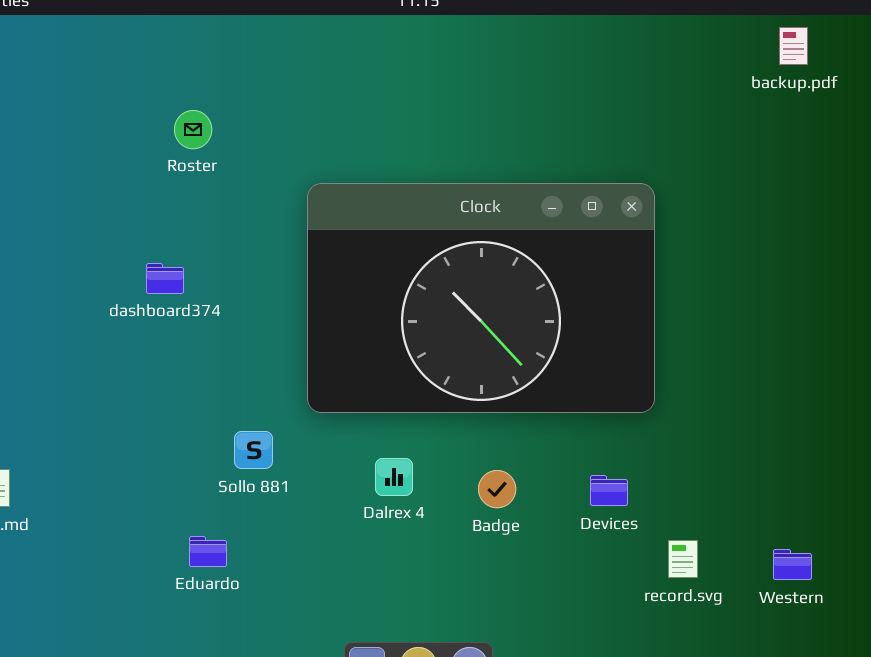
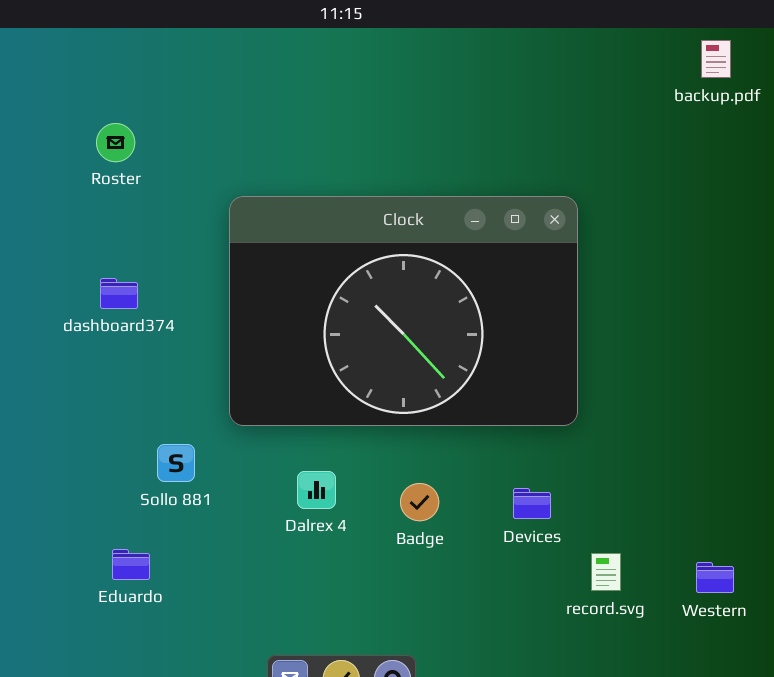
dashboard374: [146,263,184,294] -> [100,278,138,309], moved

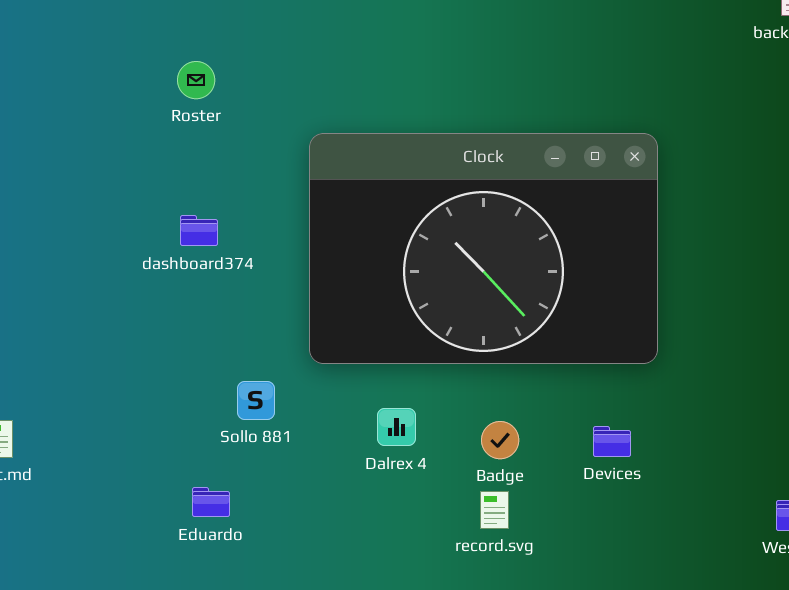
record.svg: [591,553,621,591] -> [480,491,509,529], moved

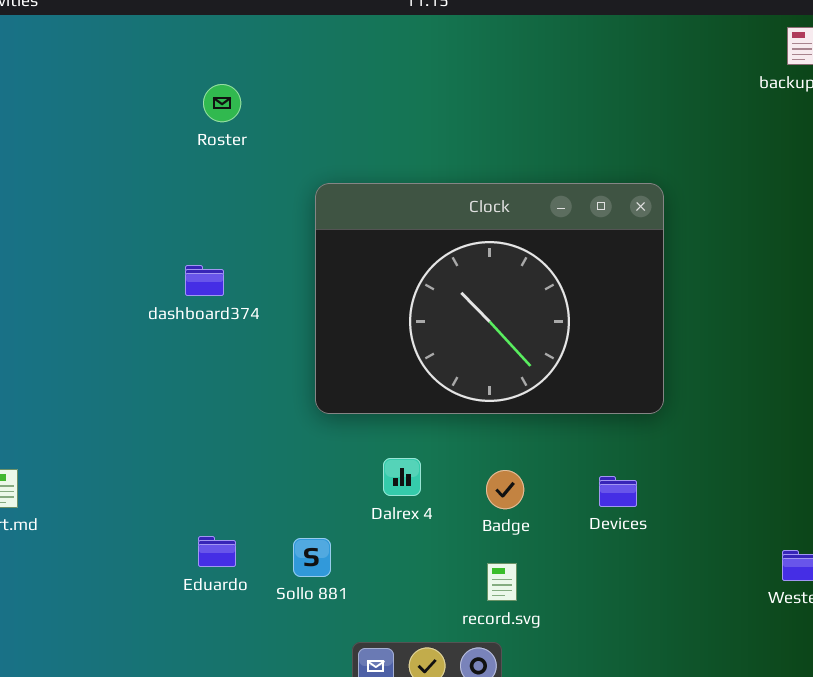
Roster: [177,61,215,99] -> [203,84,241,122], moved
Sollo 881: [237,381,275,420] -> [293,538,331,577], moved
record.svg: [480,491,509,529] -> [487,563,517,601], moved

